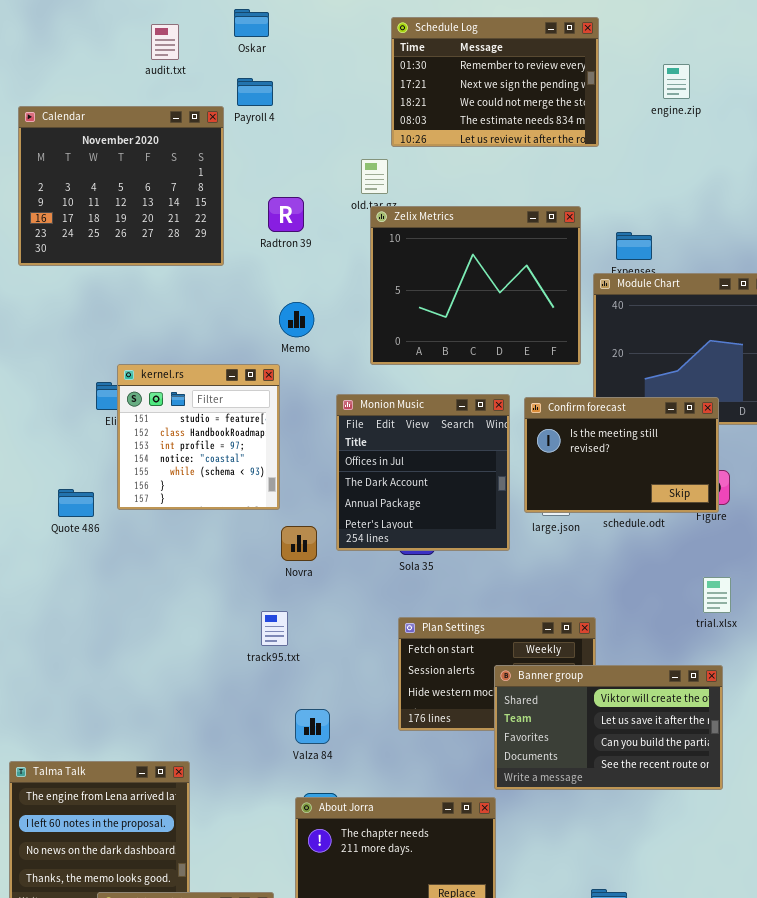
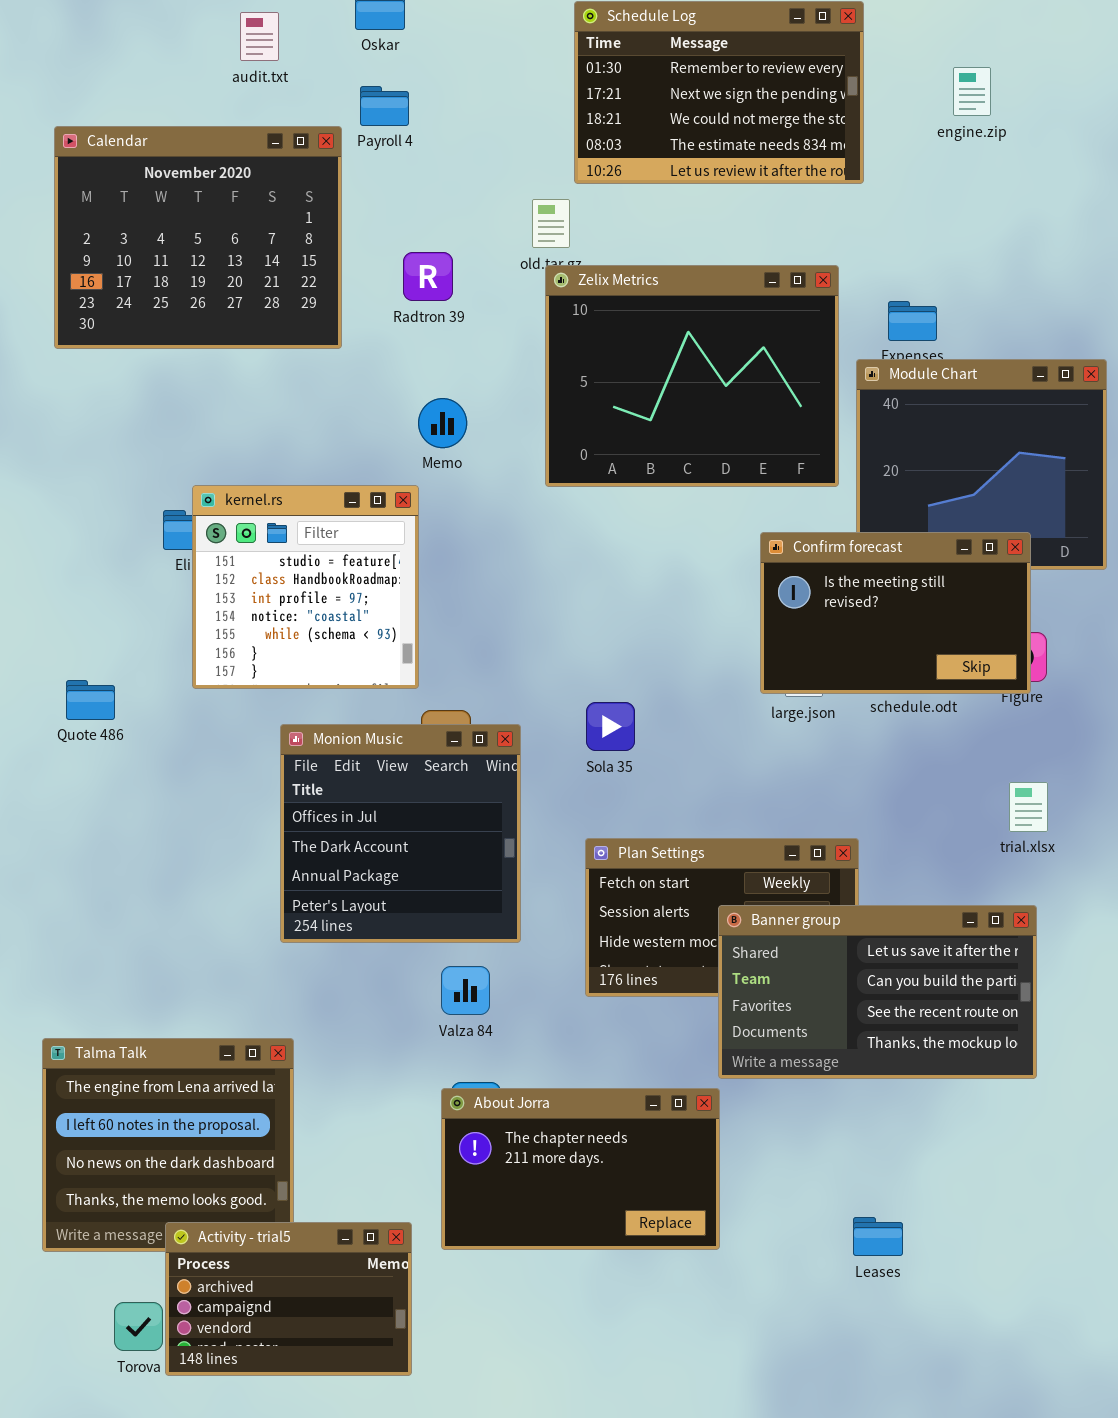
Monion Music: [336,394,510,551] -> [280,724,521,943], moved
Quote 486: [58,489,94,517] -> [66,680,115,720], moved
Banner group: [494,665,723,790] -> [718,905,1037,1079], scrolled down 1 row

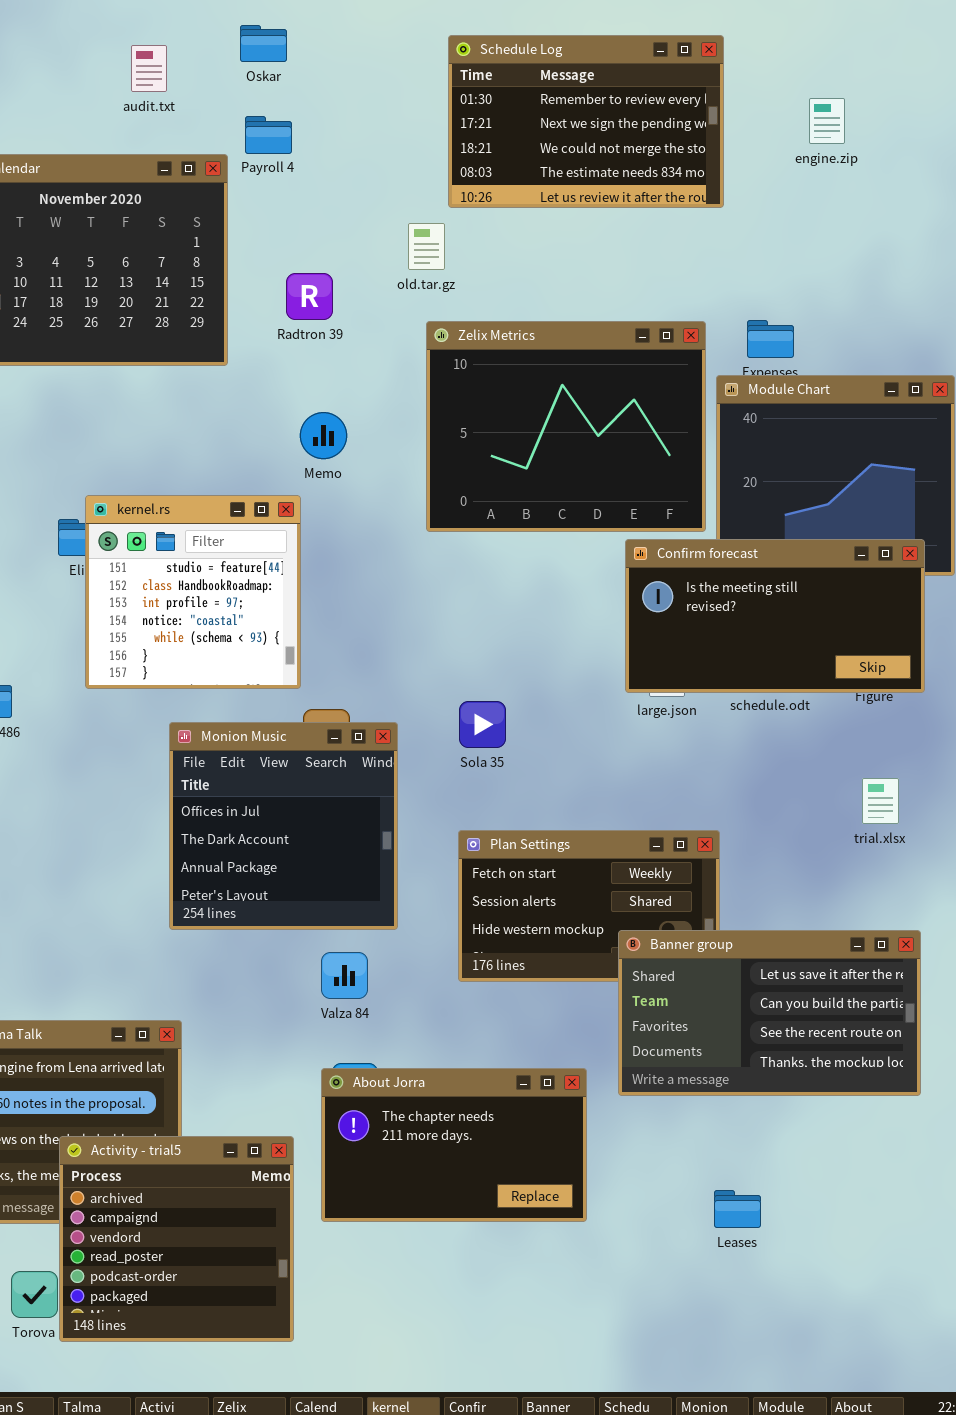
Zelix Metrics: [545,265,839,487] -> [426,321,706,532], moved
Confirm forecast: [760,532,1031,694] -> [625,539,925,693], resized
Banner group: [718,905,1037,1079] -> [618,930,921,1096], moved
Activity - trial5: [165,1222,412,1376] -> [59,1136,294,1342], resized

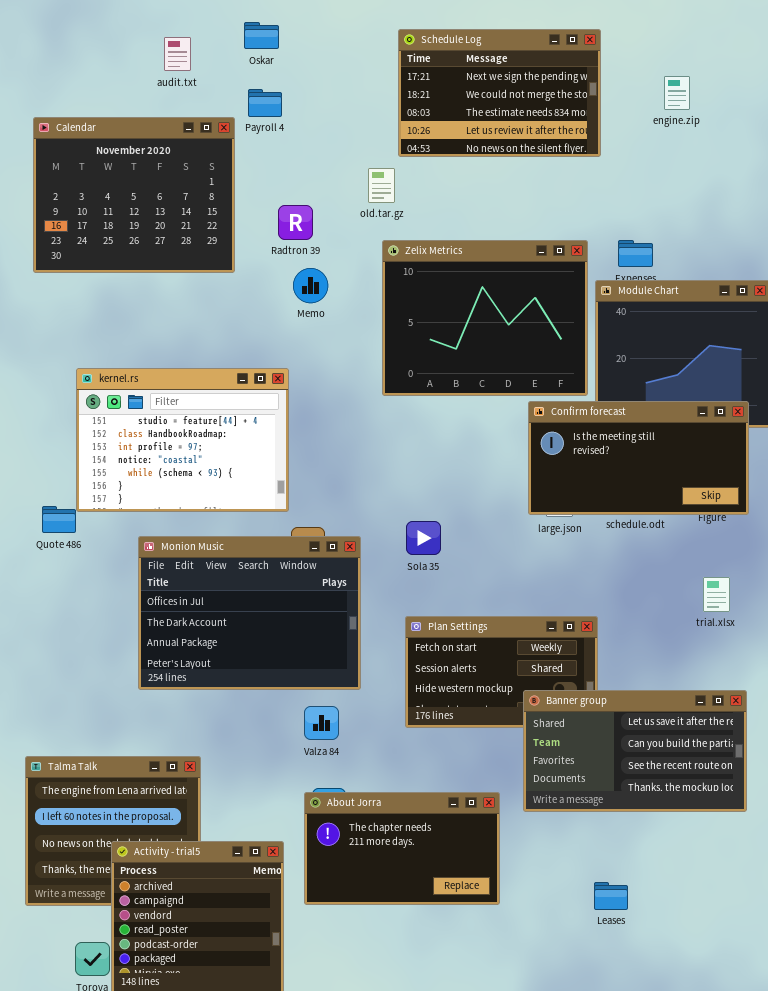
Schedule Log: [448,35,724,208] -> [398,29,601,157], scrolled down 1 row
Memo: [300,412,347,459] -> [293,268,328,303], moved
kernel.rs: [85,495,301,689] -> [76,368,289,512], resized
Monion Music: [169,722,398,930] -> [138,536,361,690], resized

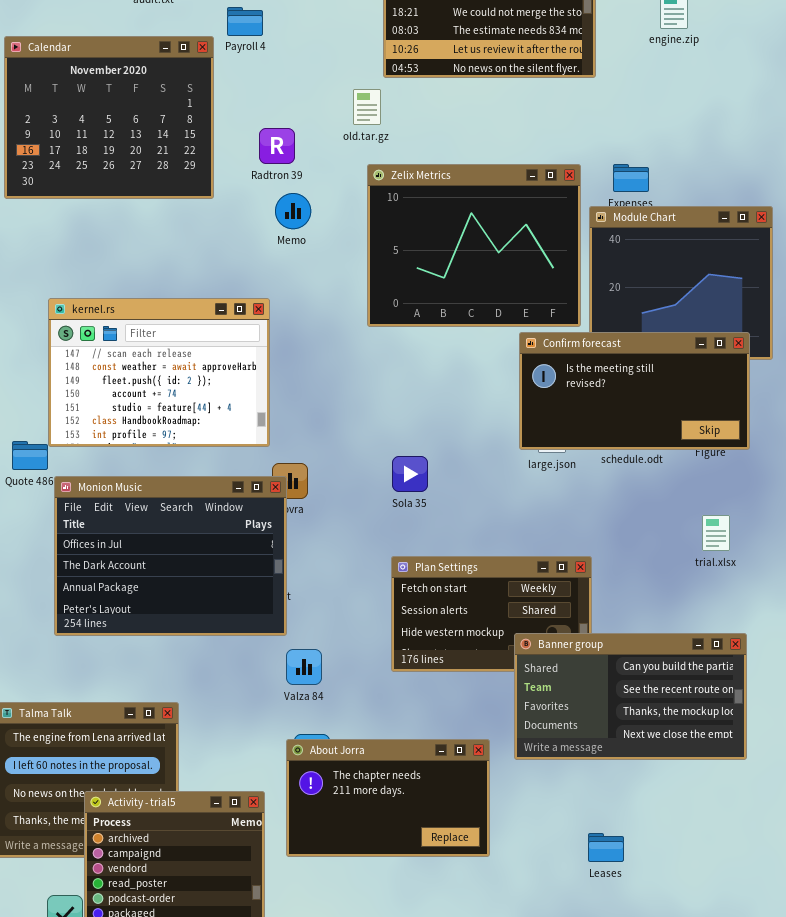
kernel.rs: [76,368,289,512] -> [48,298,270,447], scrolled up 4 rows
Monion Music: [138,536,361,690] -> [54,476,287,636], moved
Banner group: [523,690,747,812] -> [514,633,747,760], scrolled down 1 row

